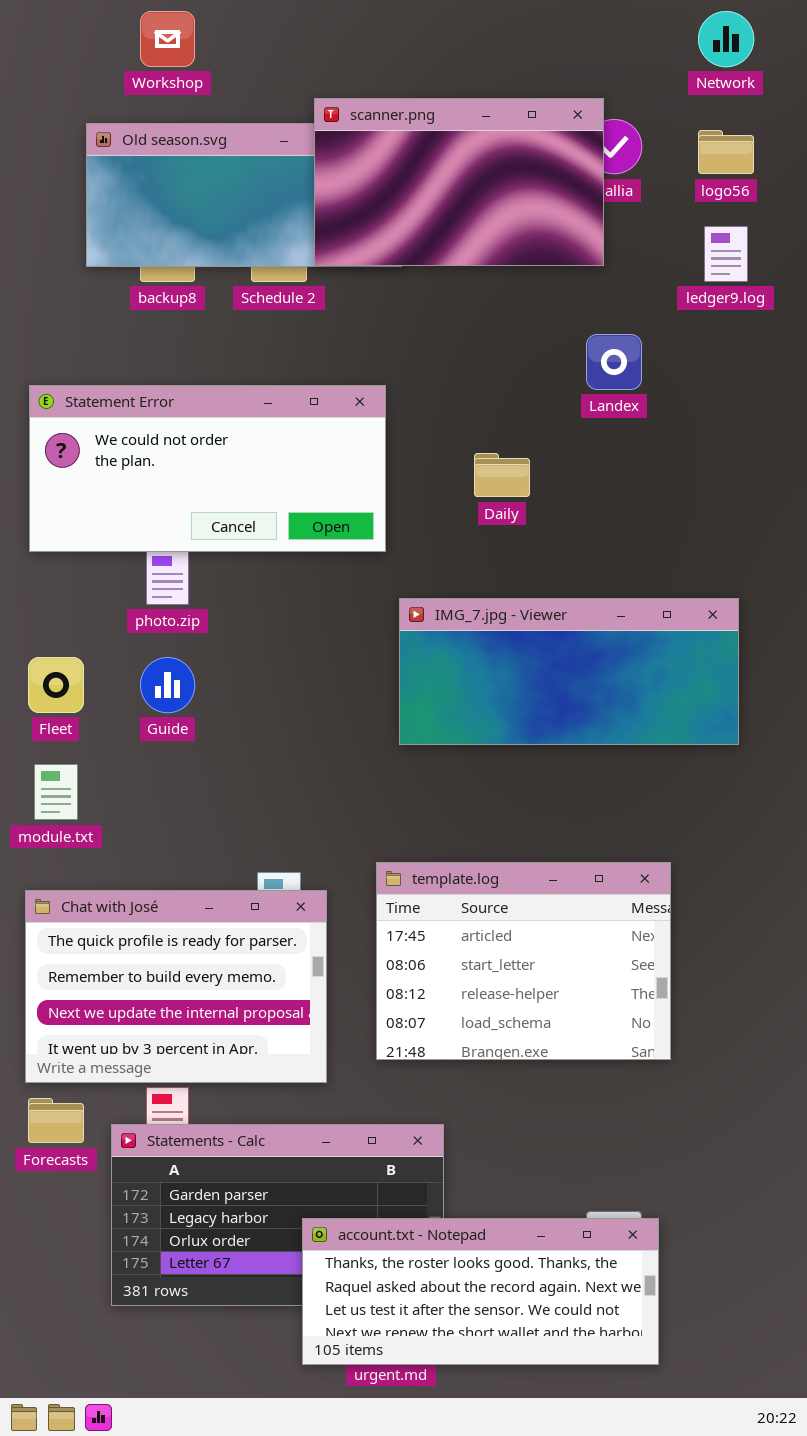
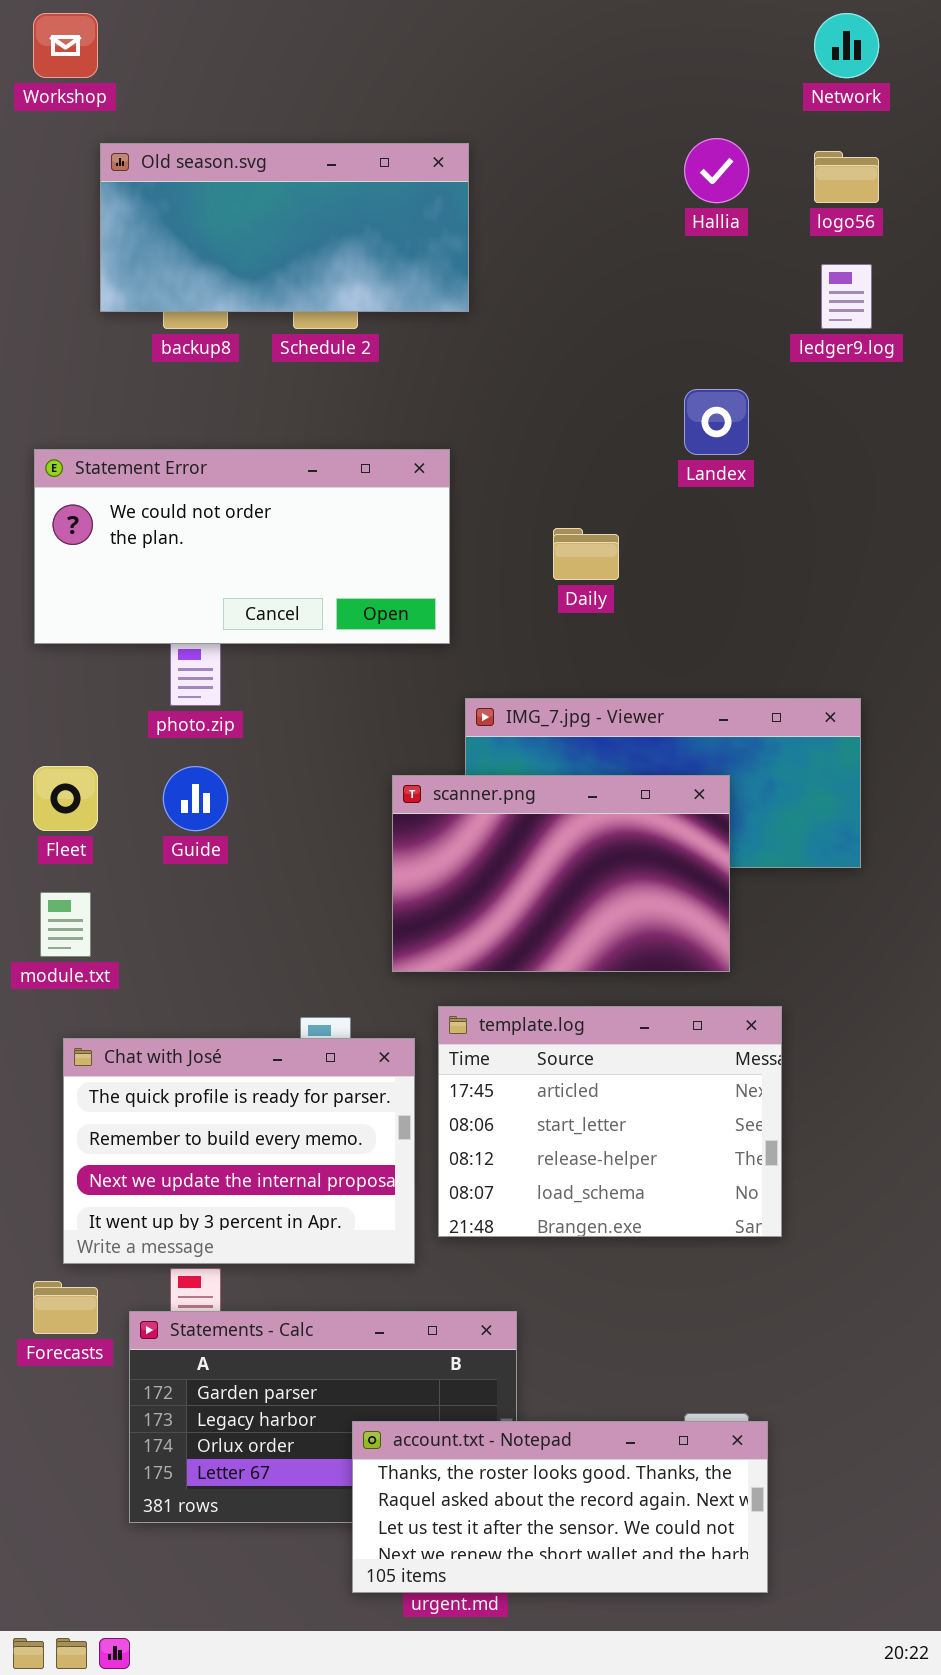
Workshop: [140,11,195,67] -> [33,13,98,78], moved
scanner.png: [314,98,604,266] -> [392,775,730,972], moved
Chat with José: [25,890,327,1083] -> [63,1038,415,1264], moved

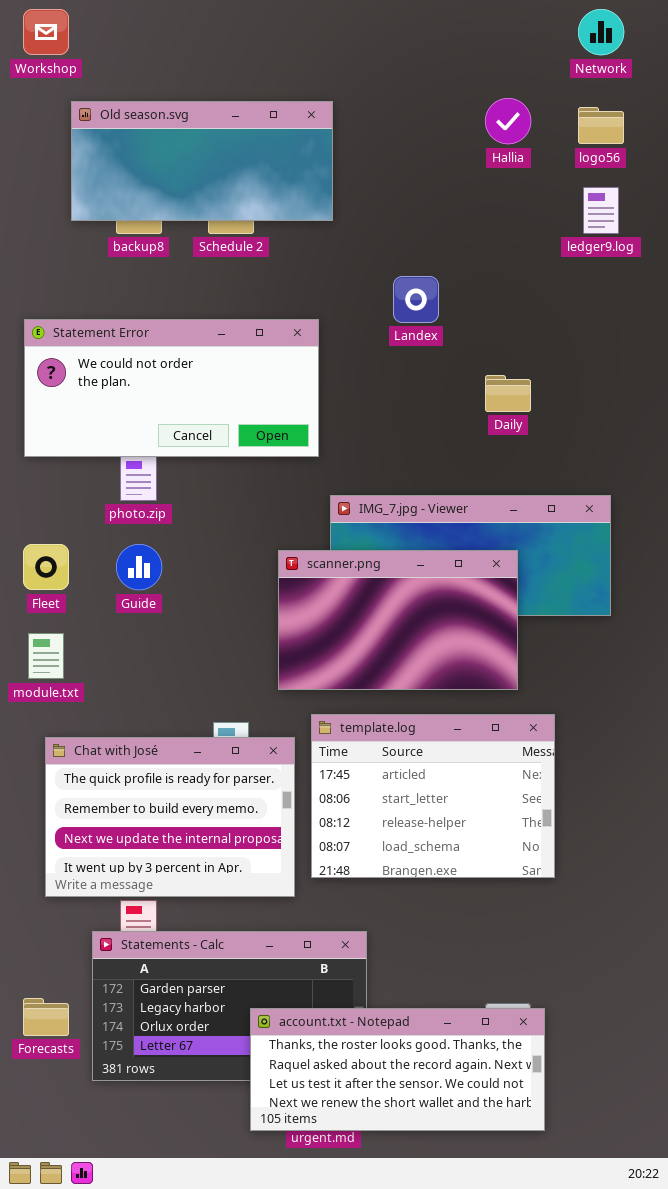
Landex: [684,389,749,455] -> [393,276,439,323], moved
Daily: [553,528,619,580] -> [485,375,531,412], moved
Forecasts: [33,1281,98,1334] -> [23,998,69,1036], moved

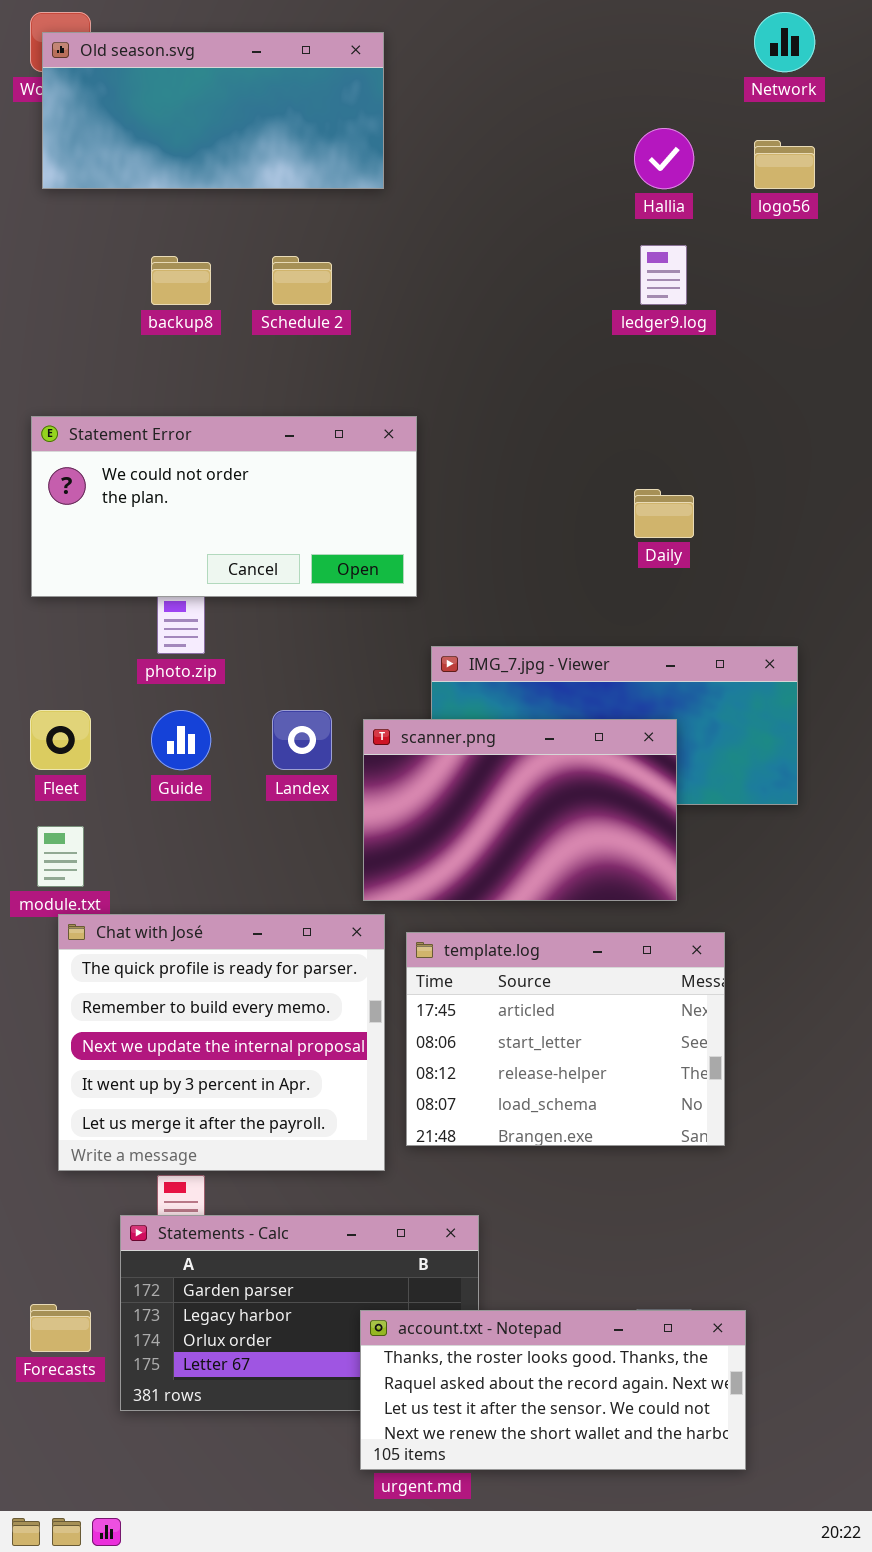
Old season.svg: [71,101,333,221] -> [42,32,384,189], moved
ledger9.log: [583,187,619,234] -> [640,245,687,305], moved
Landex: [393,276,439,323] -> [272,710,332,770], moved
Chat with José: [45,737,295,897] -> [58,914,385,1171], resized
account.txt - Notepad: [250,1008,545,1131] -> [360,1310,746,1470], moved

